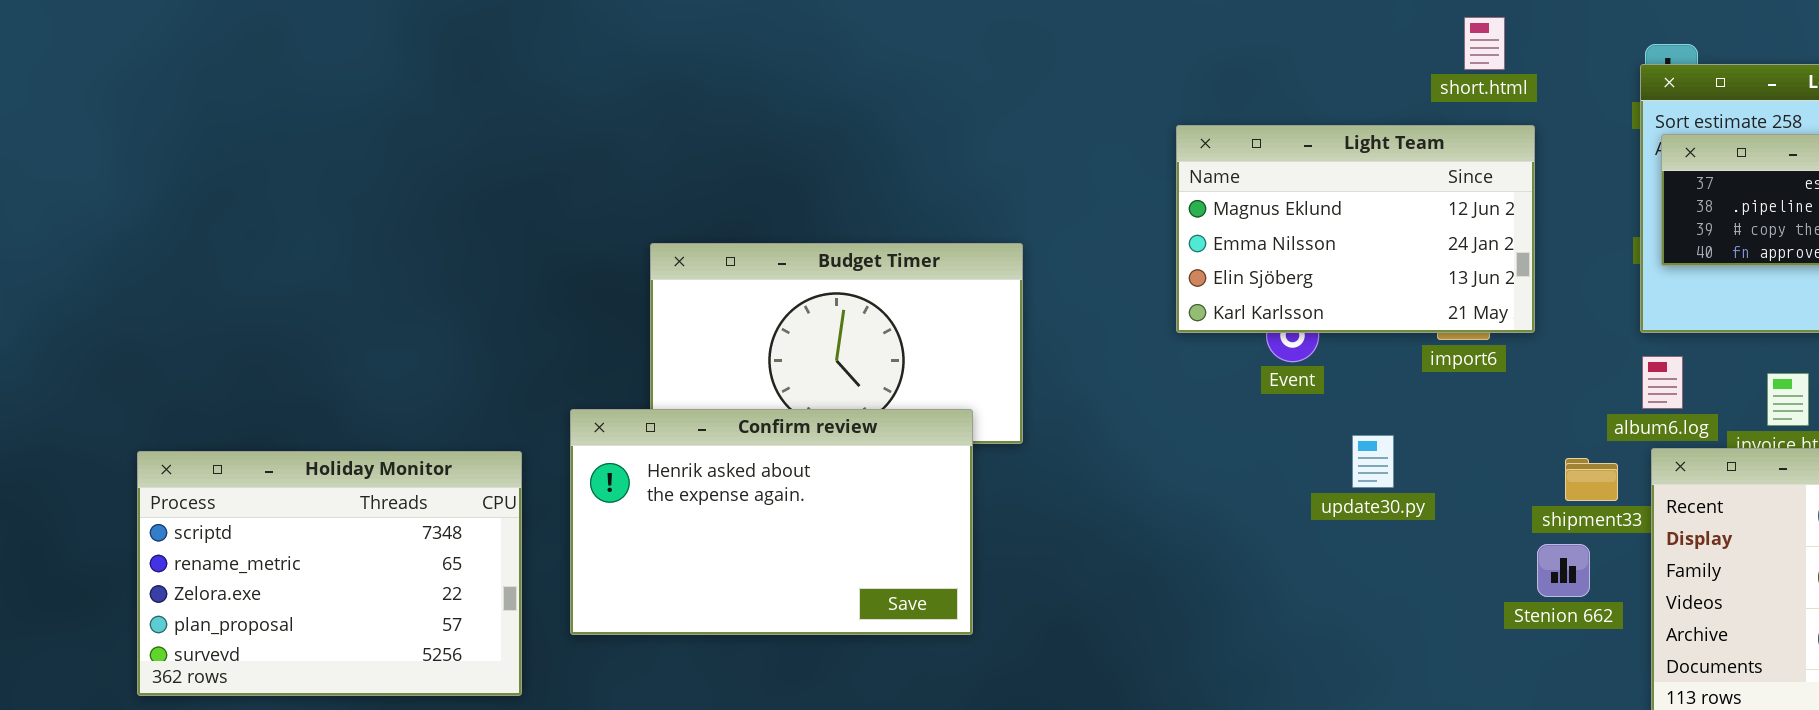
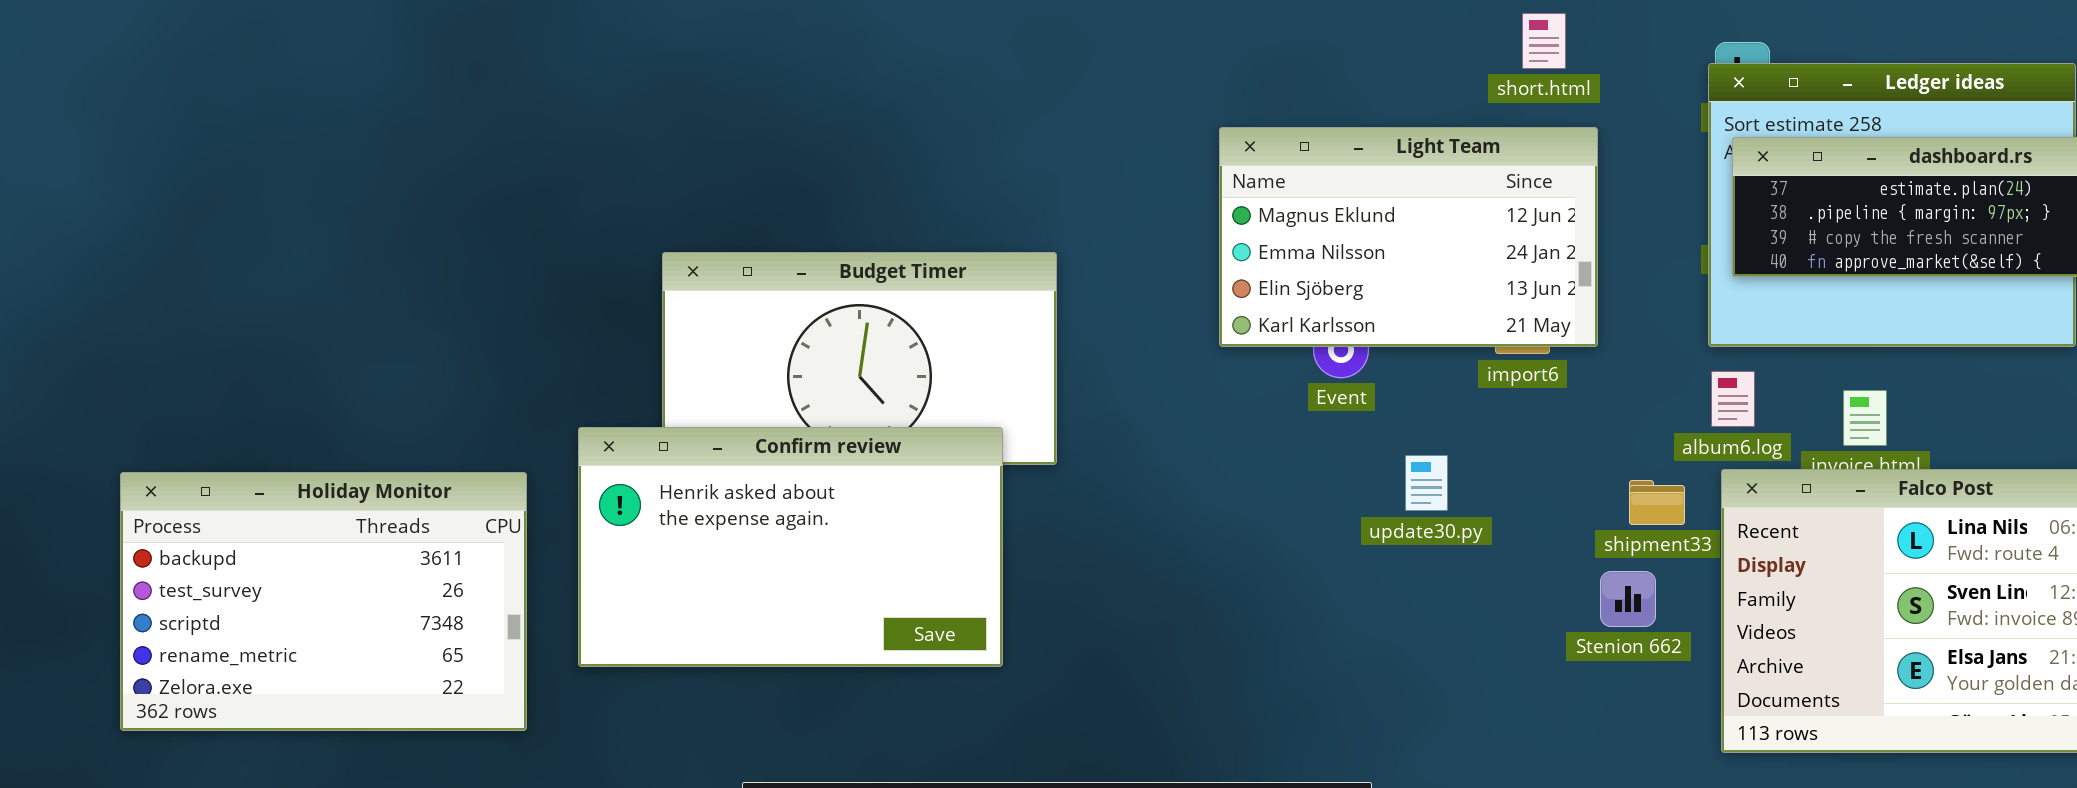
Holiday Monitor: [137,451,522,696] -> [120,472,527,731], scrolled up 2 rows

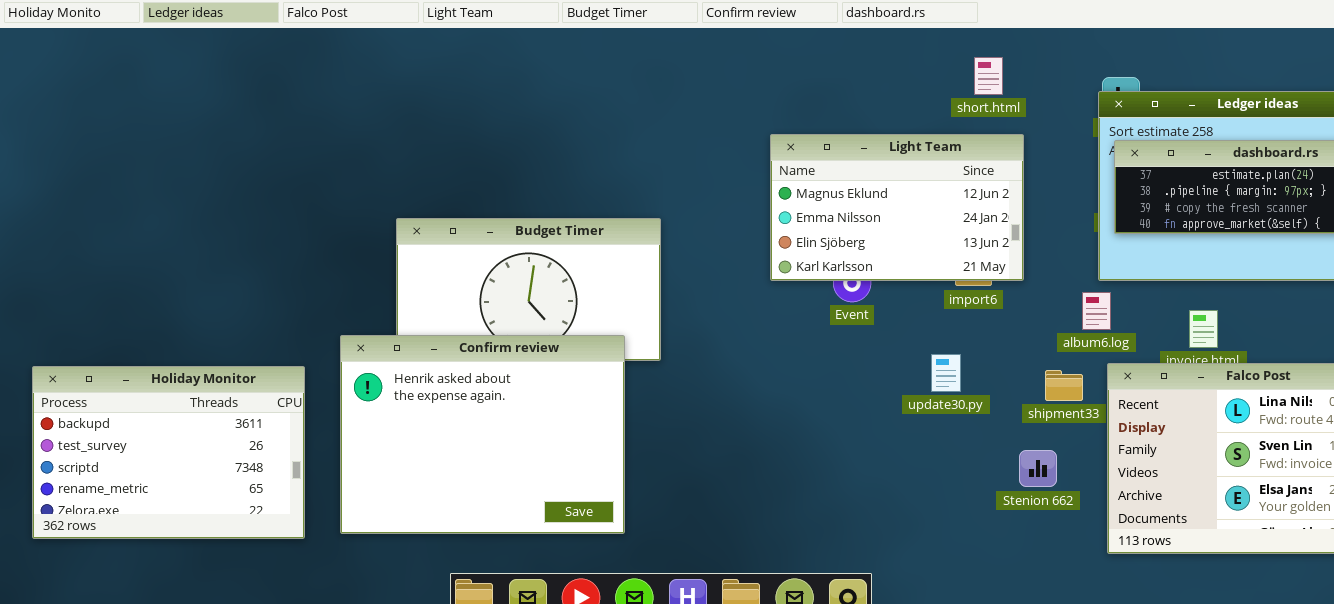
album6.log: [1711,371,1755,427] -> [1082,292,1111,330], moved
Confirm review: [578,427,1003,667] -> [340,335,625,534], resized
update30.py: [1405,455,1448,511] -> [931,354,961,392], moved
Stenion 662: [1600,571,1656,627] -> [1019,450,1057,487], moved

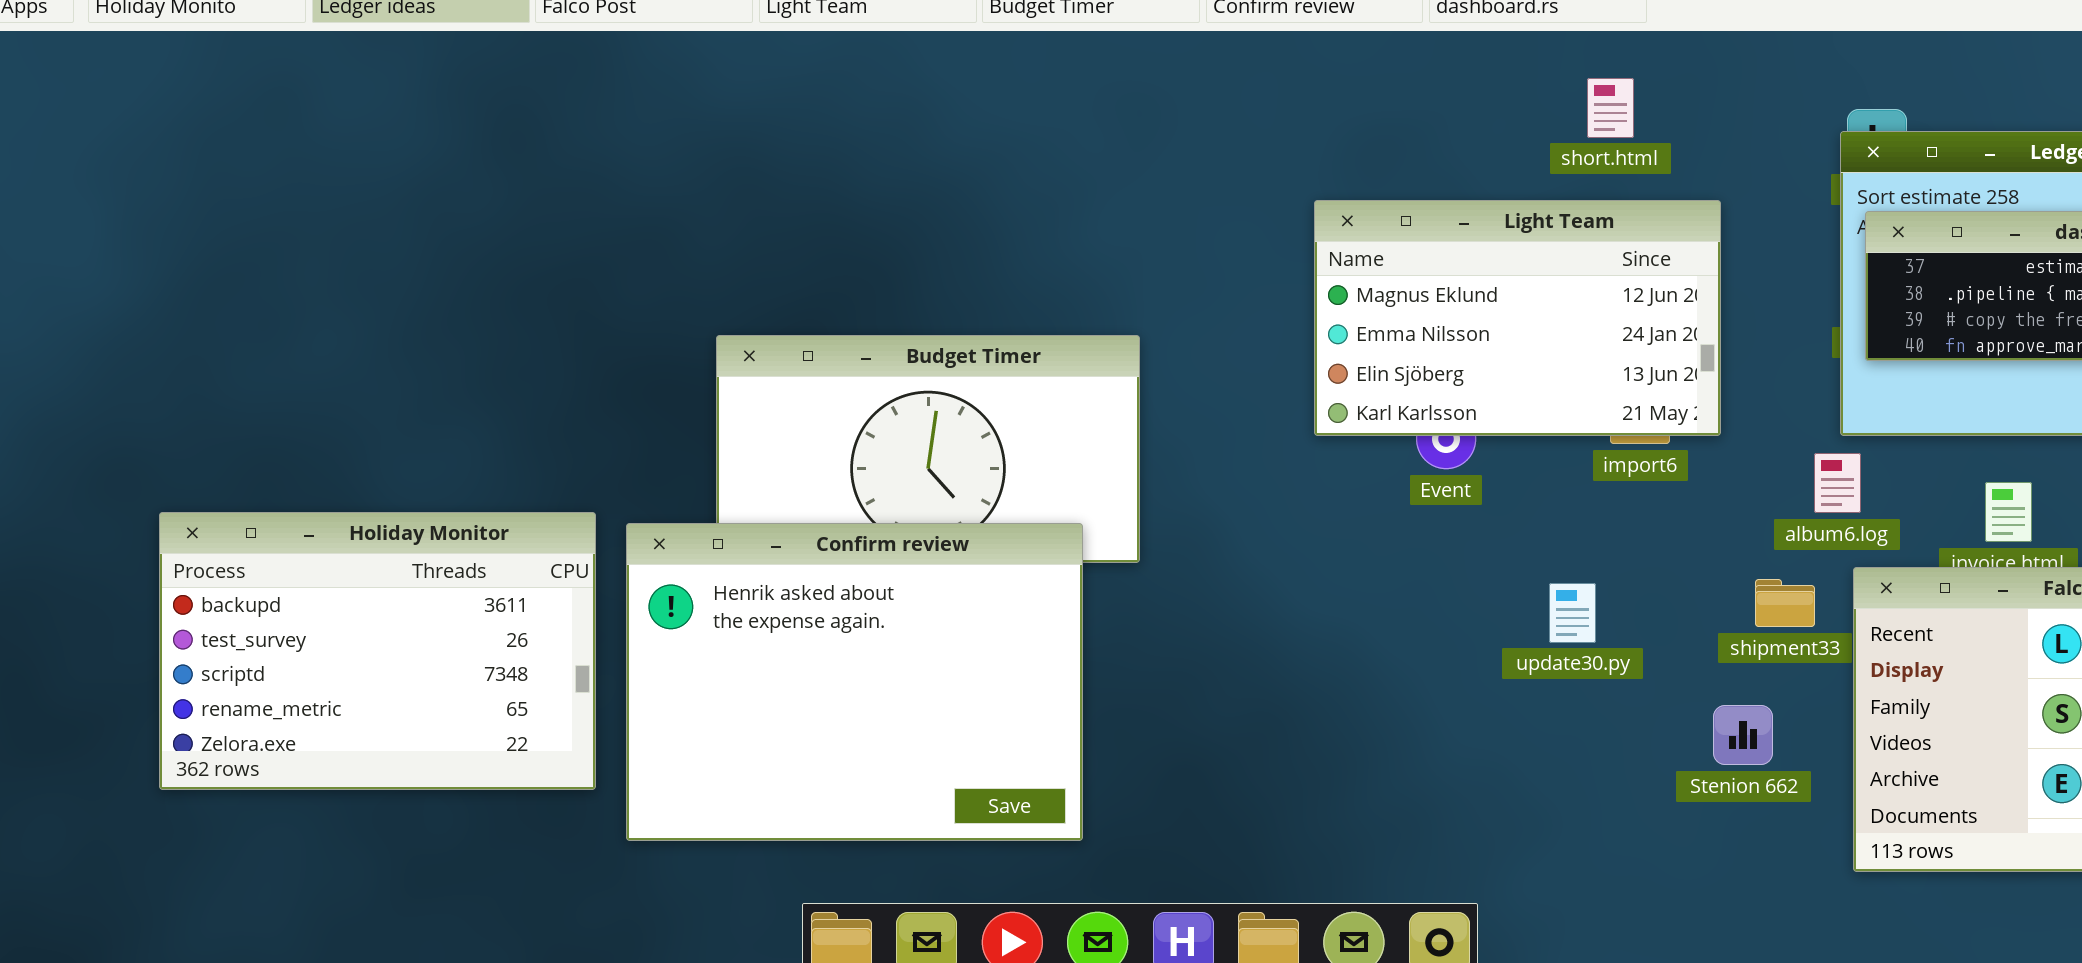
short.html: [974,57,1003,95] -> [1587,78,1634,138], moved
update30.py: [931,354,961,392] -> [1549,583,1596,643], moved
Holiday Monitor: [32,366,305,539] -> [159,512,596,790], moved

